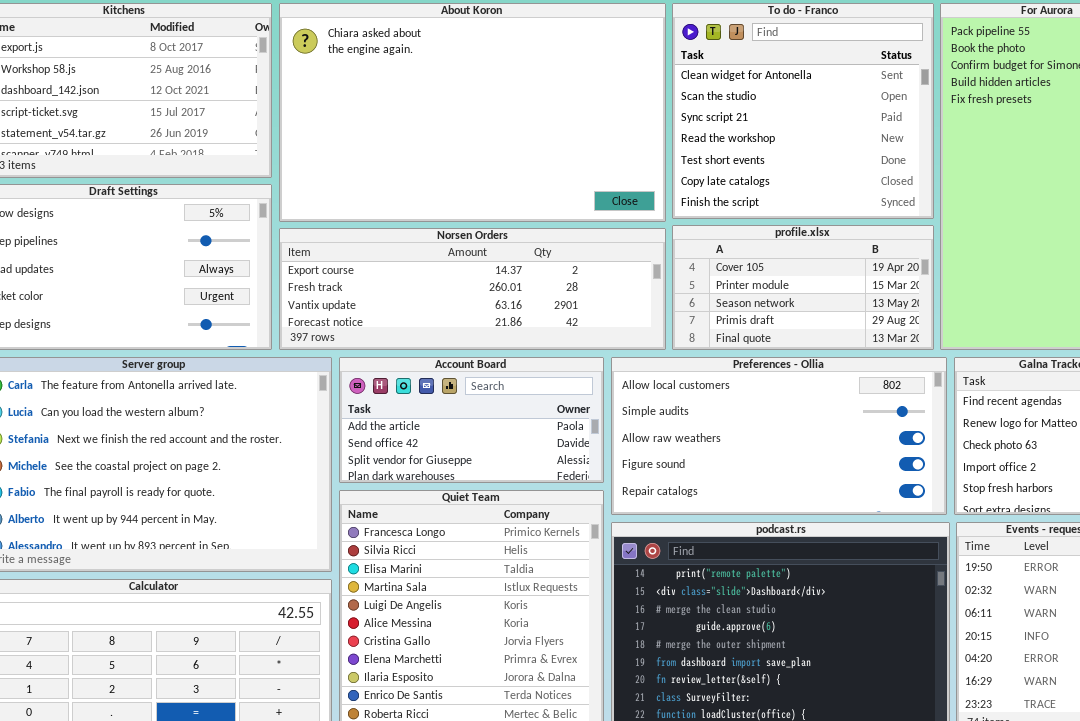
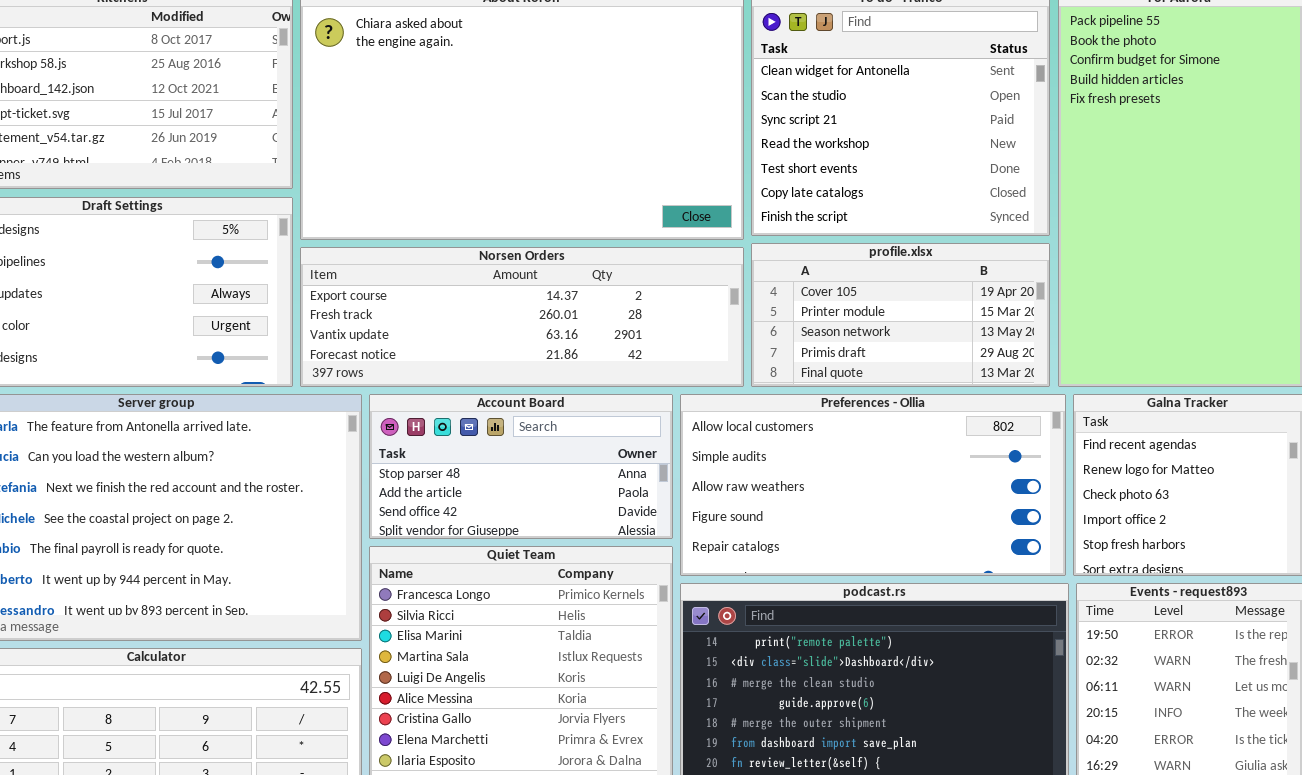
Account Board: [339,357,604,483] -> [369,394,673,539], scrolled up 1 row

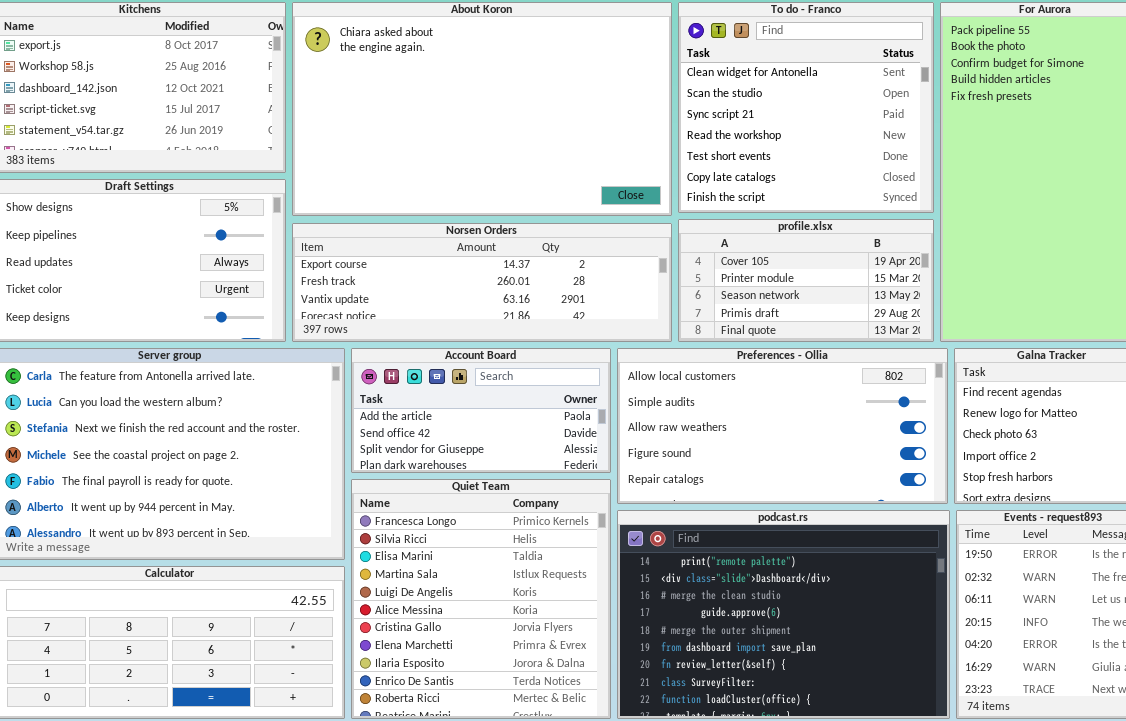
Account Board: [369,394,673,539] -> [351,348,611,473], scrolled down 1 row

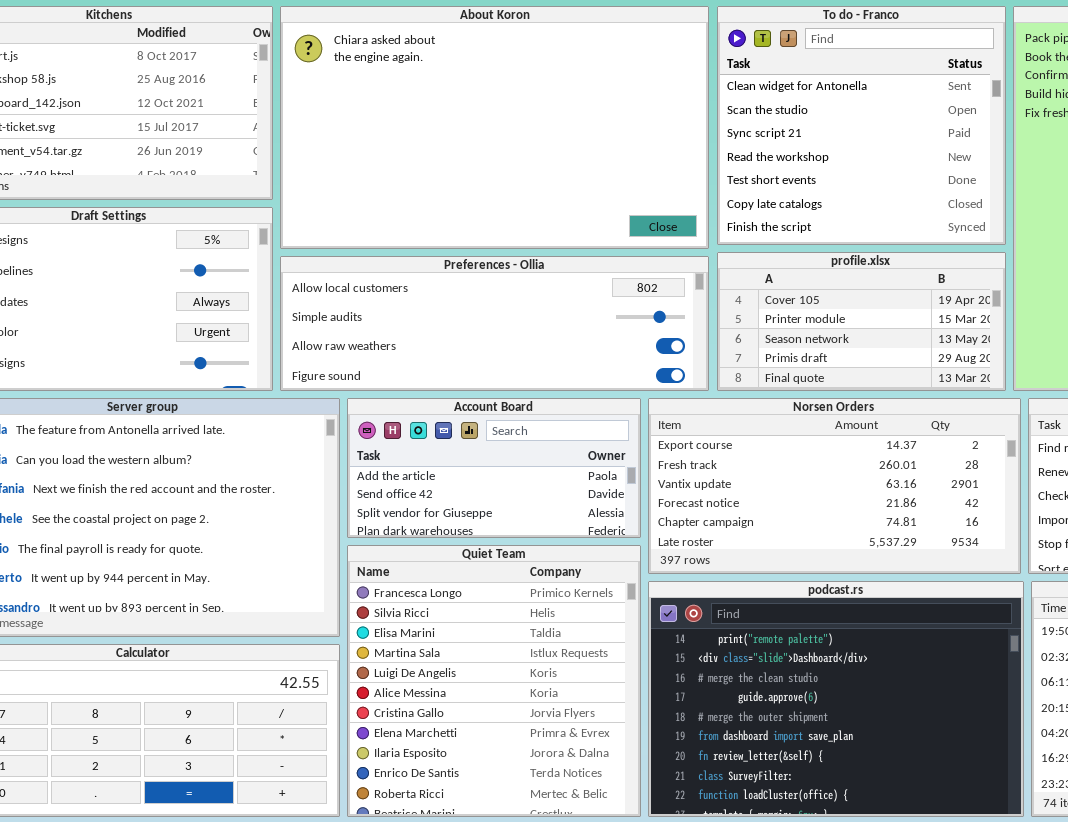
Norsen Orders: [292,223,672,342] -> [648,398,1021,574], moved, resized
Preferences - Ollia: [617,348,948,504] -> [280,256,709,391], moved, resized

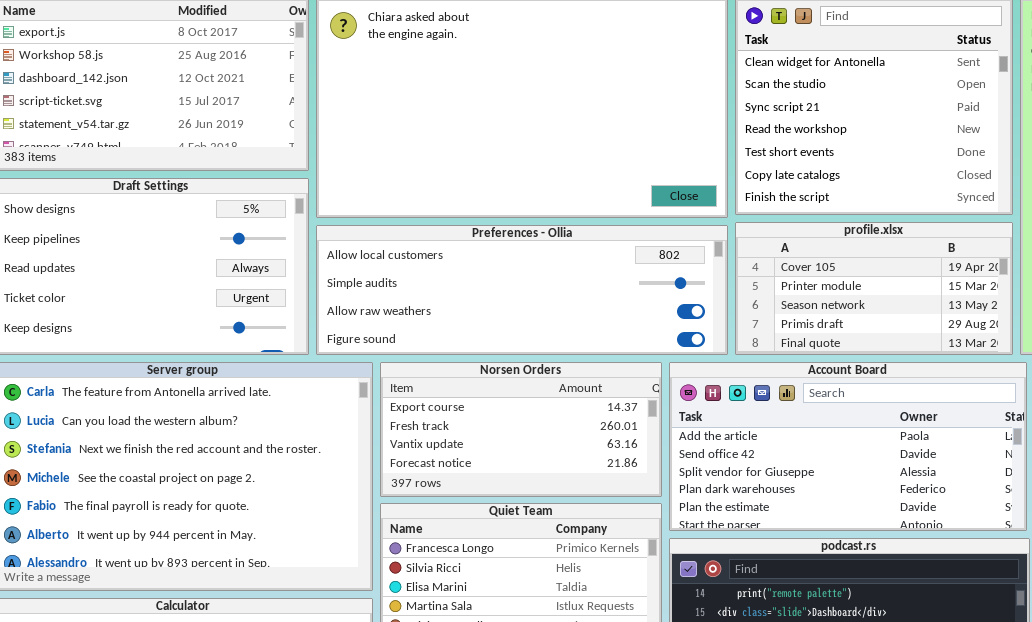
Account Board: [347,398,641,538] -> [669,362,1027,531], moved, resized
Norsen Orders: [648,398,1021,574] -> [380,362,662,497], moved, resized

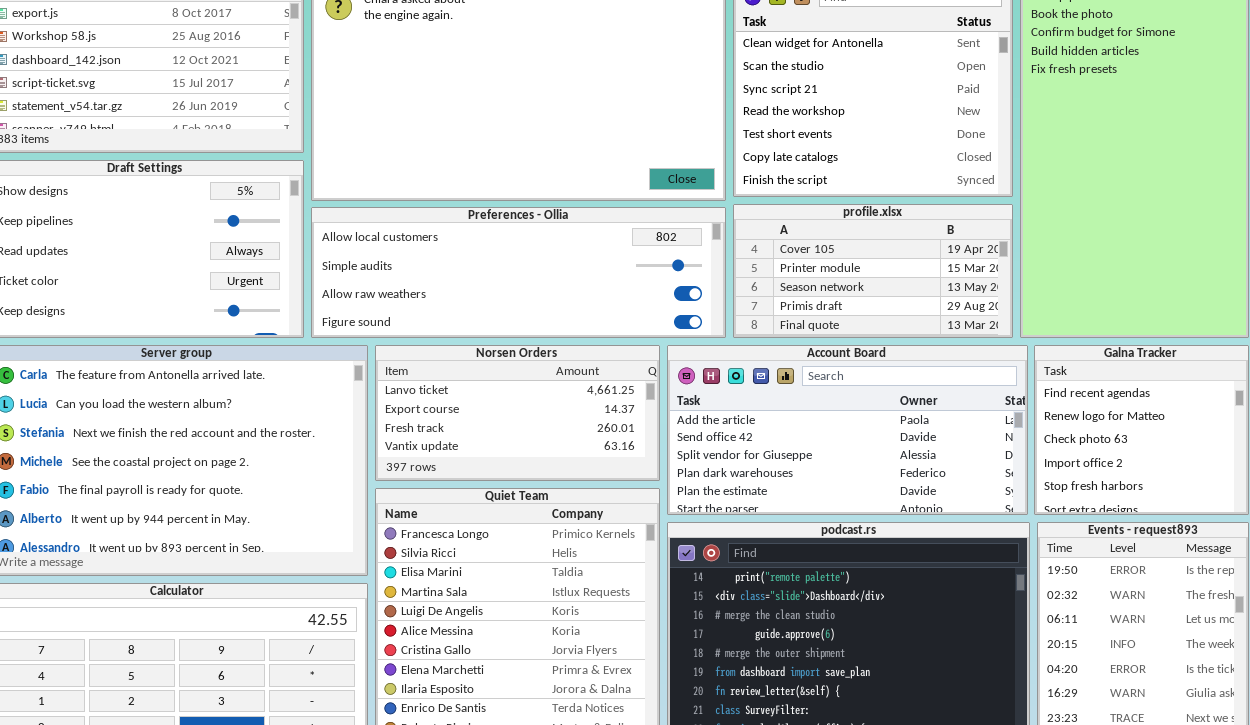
Norsen Orders: [380,362,662,497] -> [375,345,660,481], scrolled up 1 row

